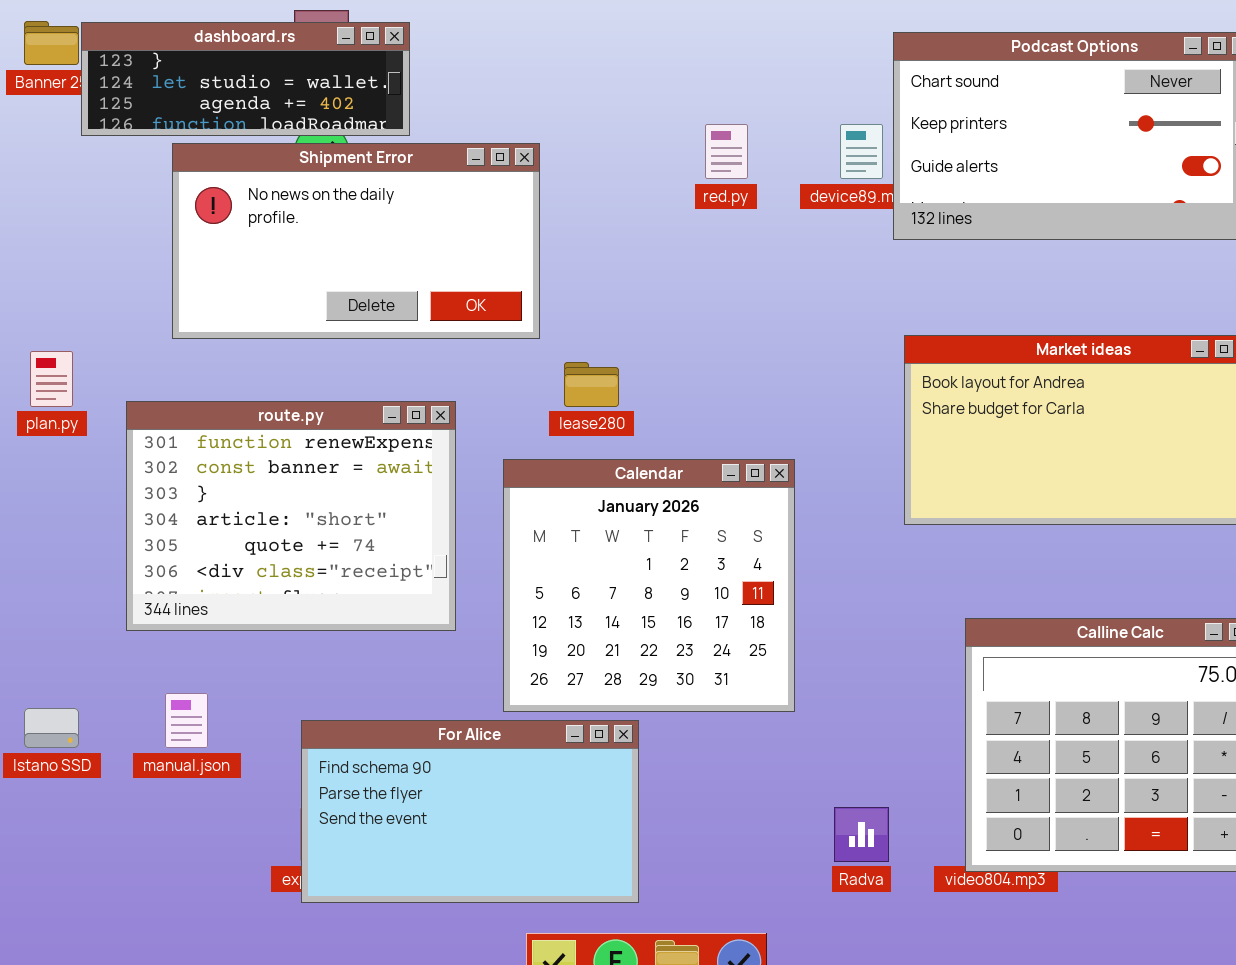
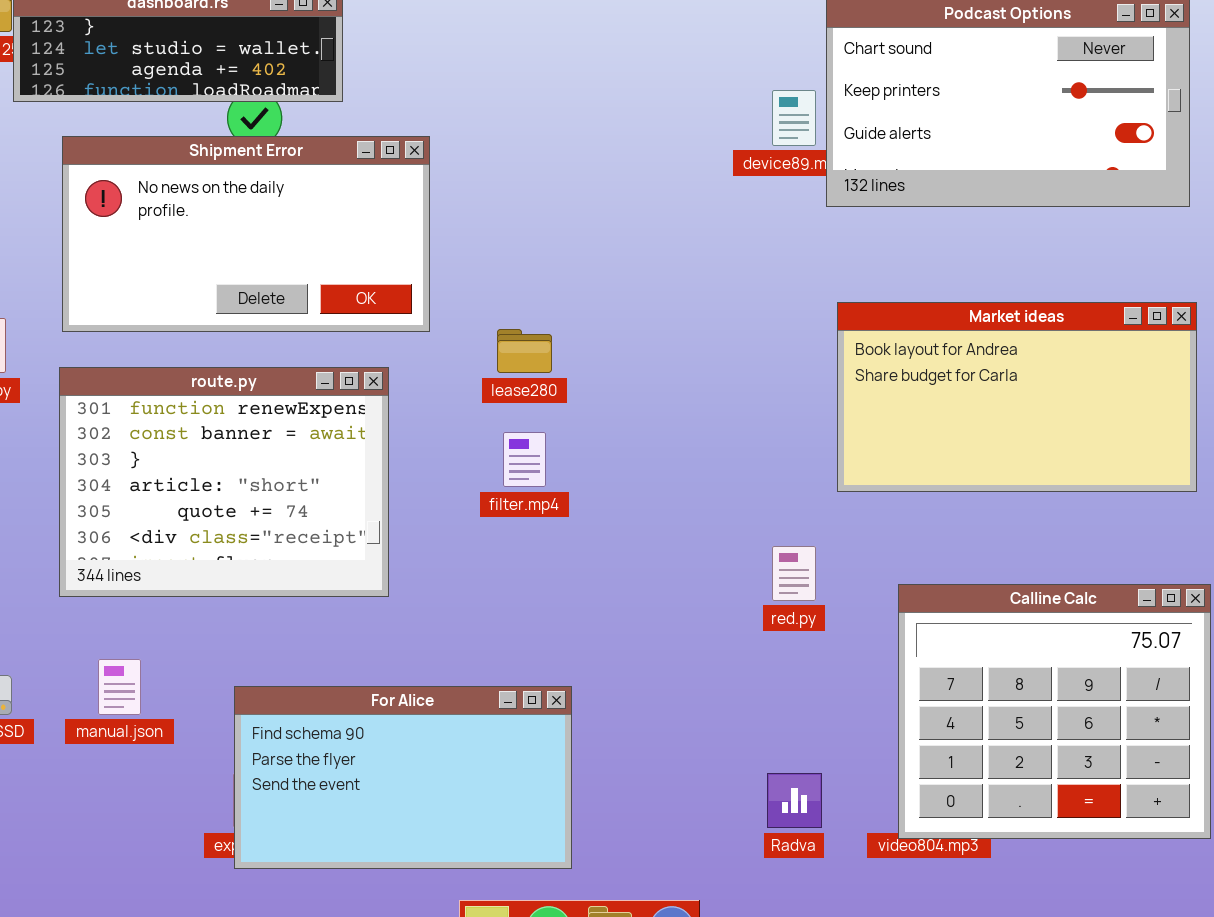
red.py: [705,124,748,179] -> [772,546,816,601], moved
Shipment Error: [172,143,540,339] -> [62,136,430,332], moved
Calendar: [503,459,795,712] -> none, closed

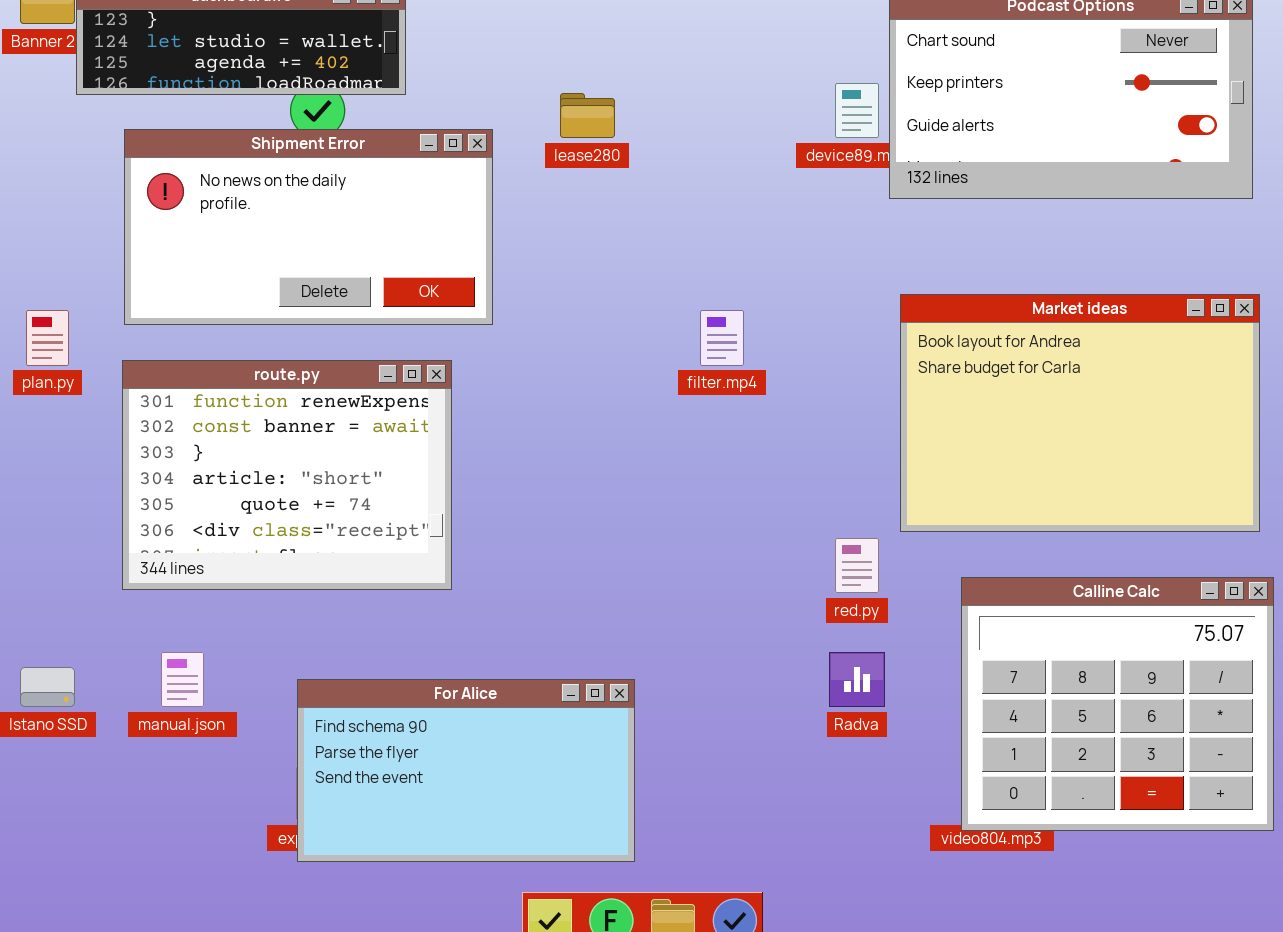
Market ideas: [837,302,1197,492] -> [900,294,1260,532], resized
lease280: [497,329,552,373] -> [560,93,615,138], moved
filter.mp4: [503,432,546,487] -> [700,310,744,366], moved
Radva: [767,773,822,828] -> [829,652,885,707], moved

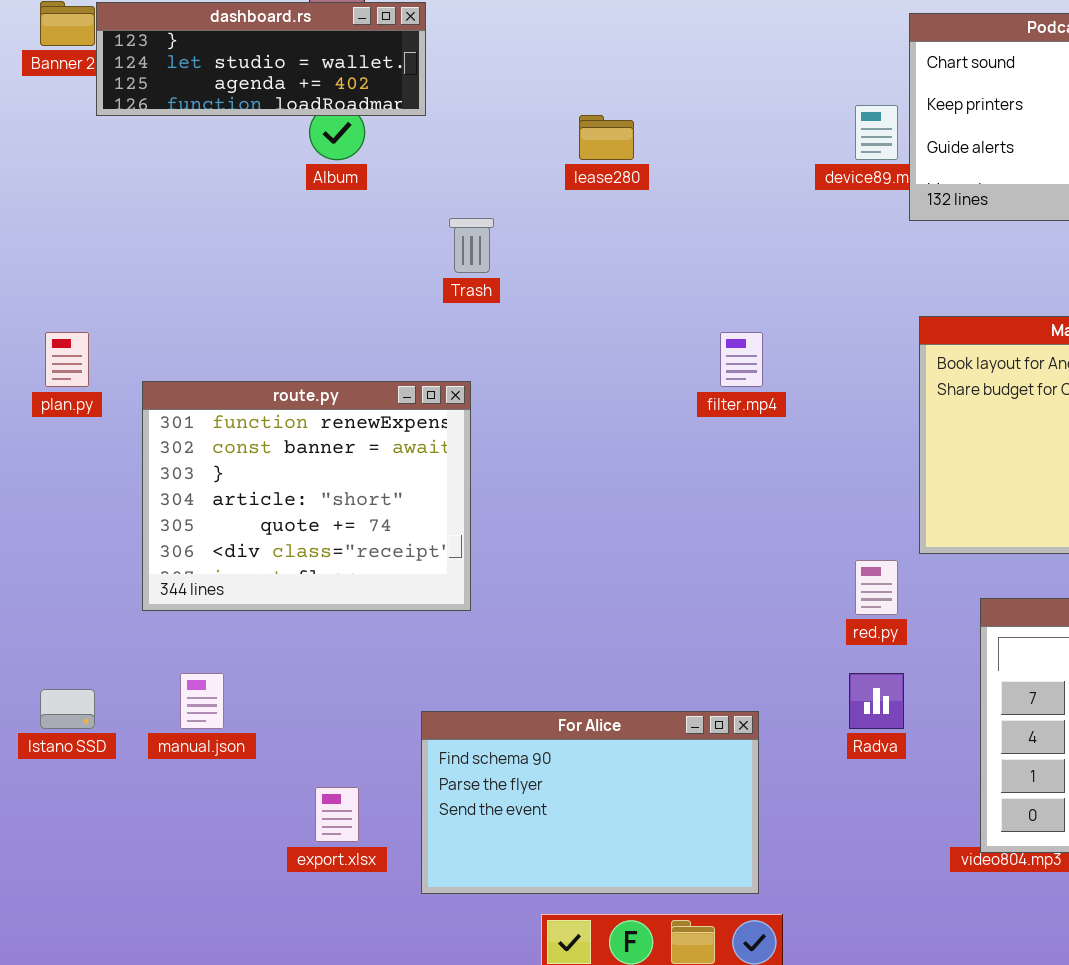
Shipment Error: [124,129,493,325] -> none, closed
For Alice: [297,679,635,862] -> [421,711,759,894], moved

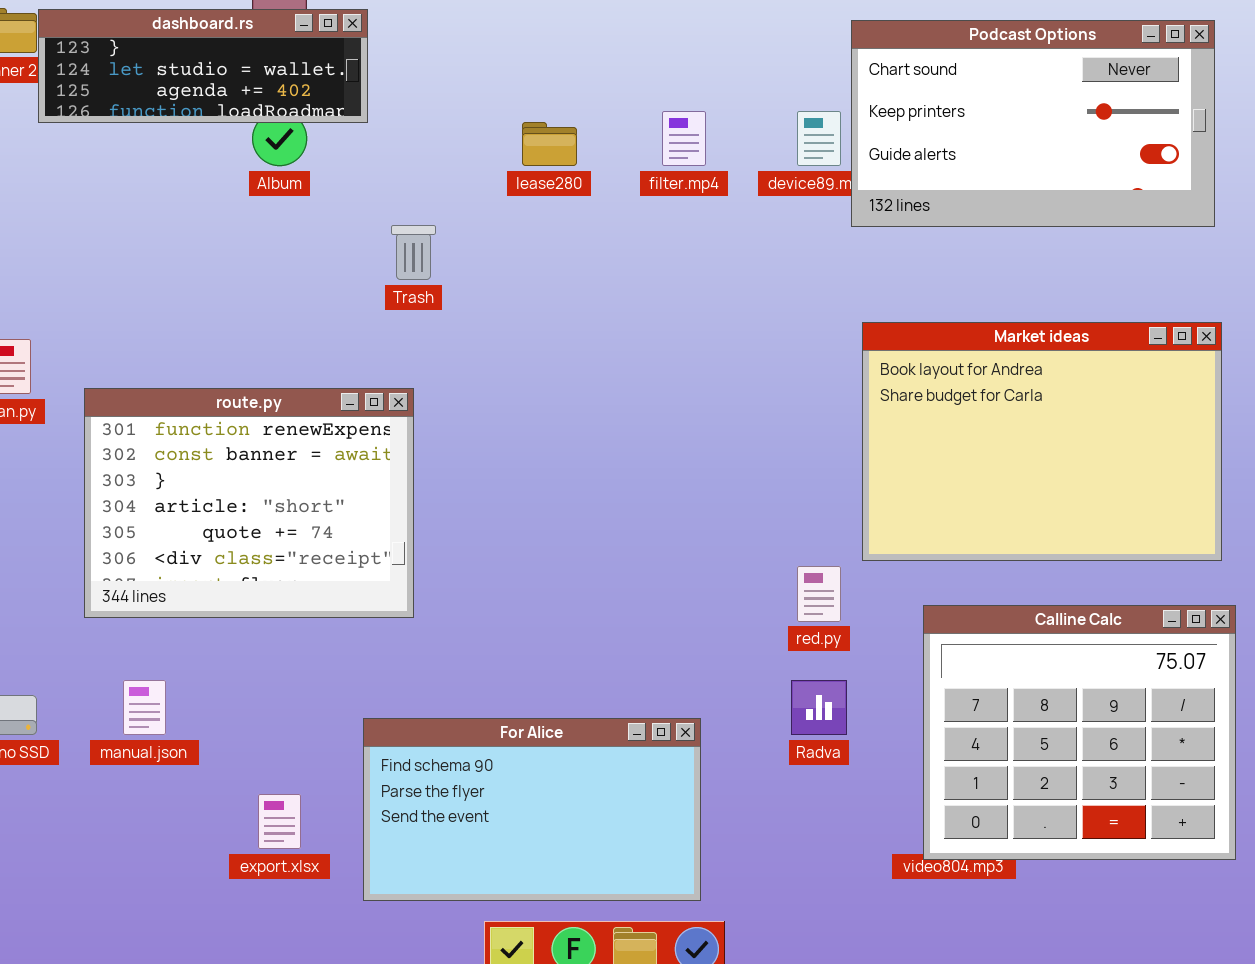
filter.mp4: [720,332,763,387] -> [662,111,706,166], moved

